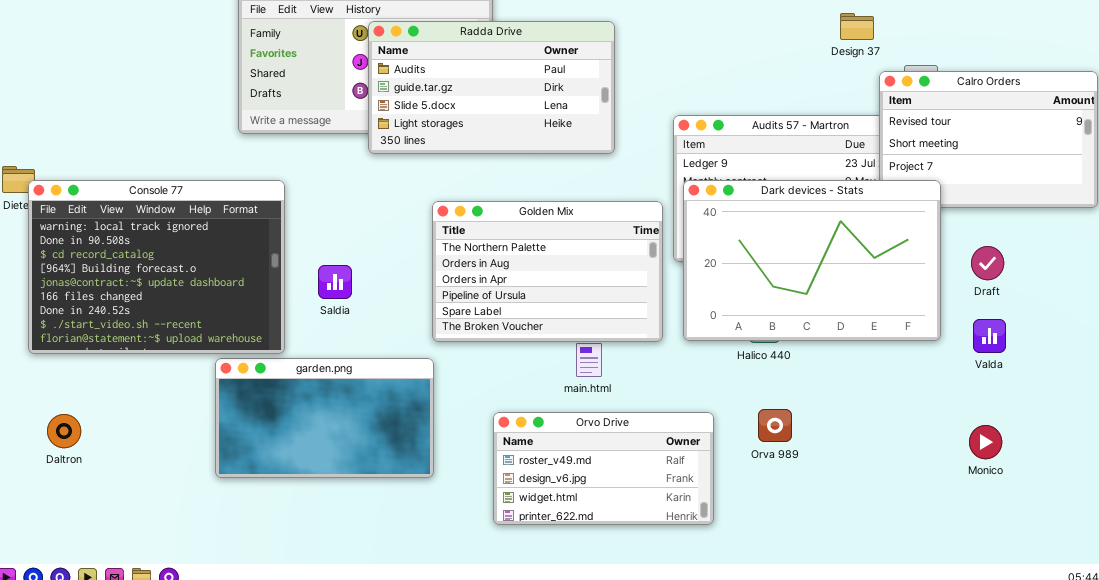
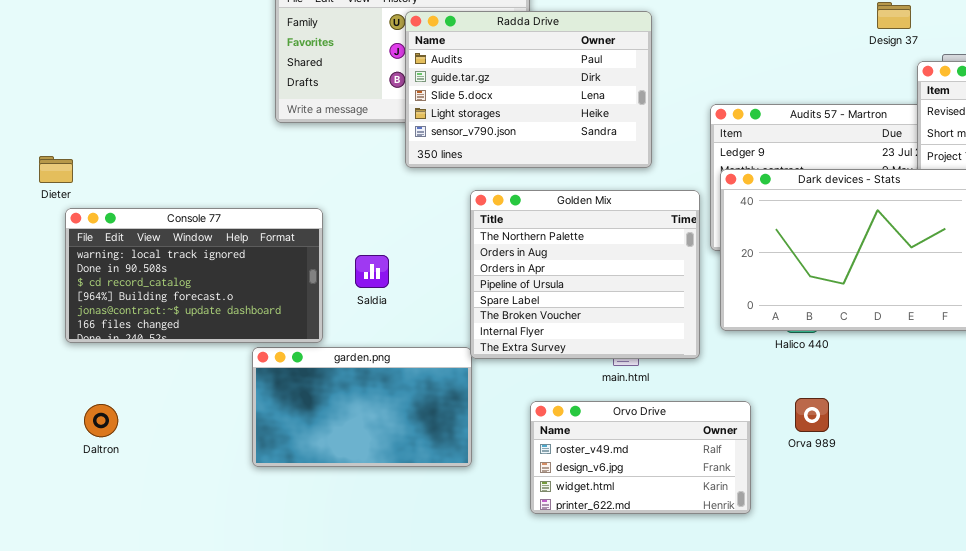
Radda Drive: [368,21,615,154] -> [405,11,652,168], resized
Console 77: [28,180,285,354] -> [65,208,323,343], resized
Golden Mix: [432,201,663,342] -> [470,190,700,359], resized

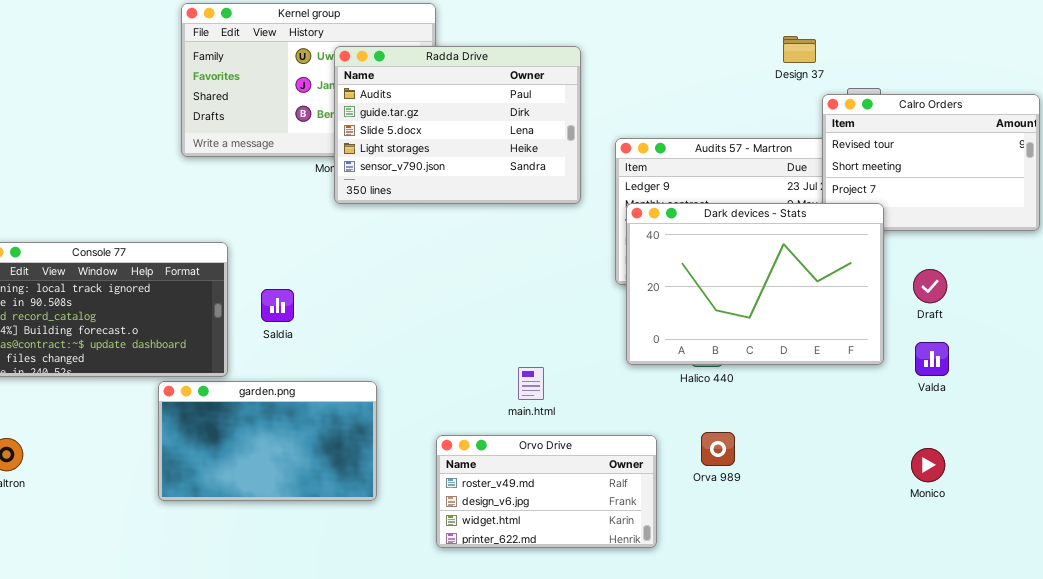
Radda Drive: [405,11,652,168] -> [334,46,581,204], moved
Golden Mix: [470,190,700,359] -> none, closed

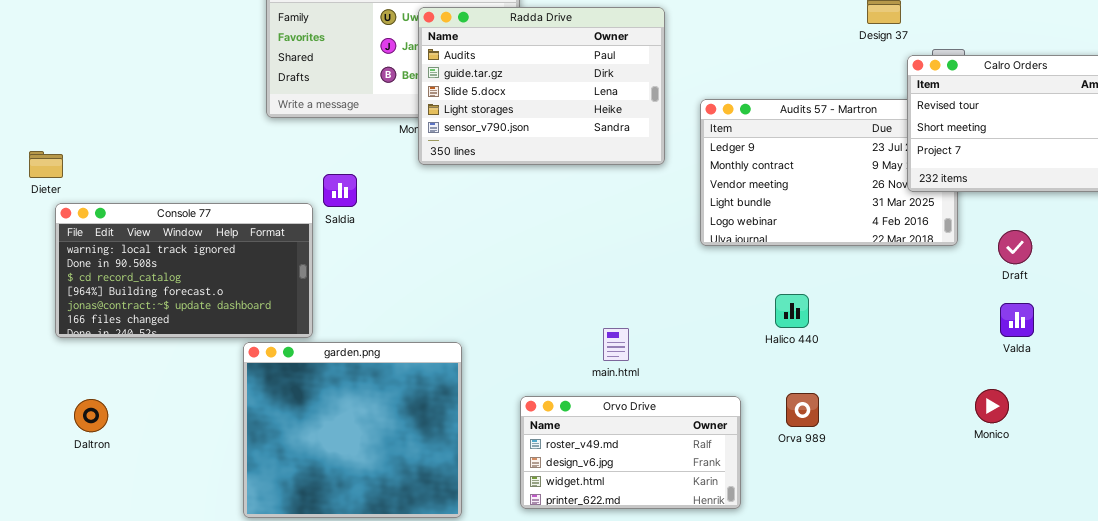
Dark devices - Stats: [626,203,884,365] -> none, closed
Saldia: [261,289,294,322] -> [323,174,357,207], moved
garden.png: [158,381,377,501] -> [243,342,462,518], resized
Monico: [911,448,945,482] -> [975,389,1009,423], moved

